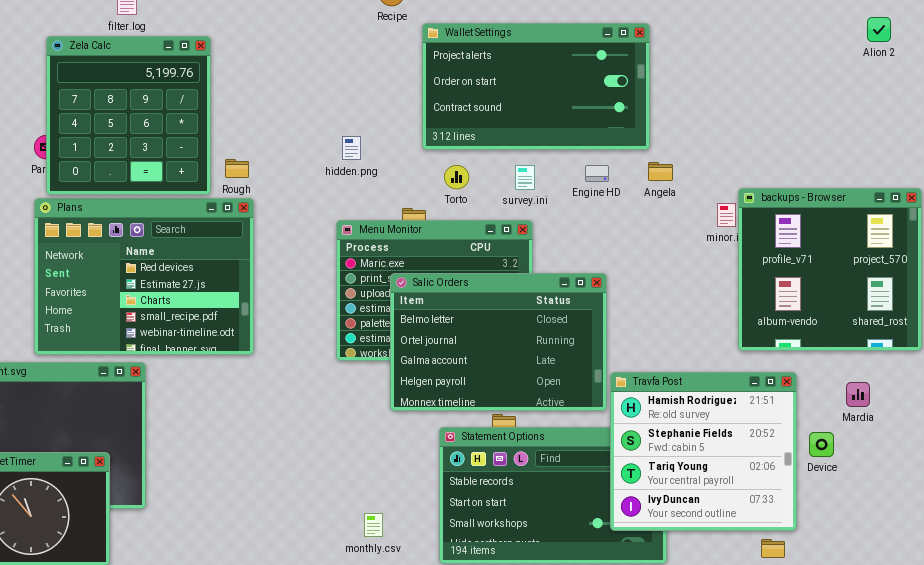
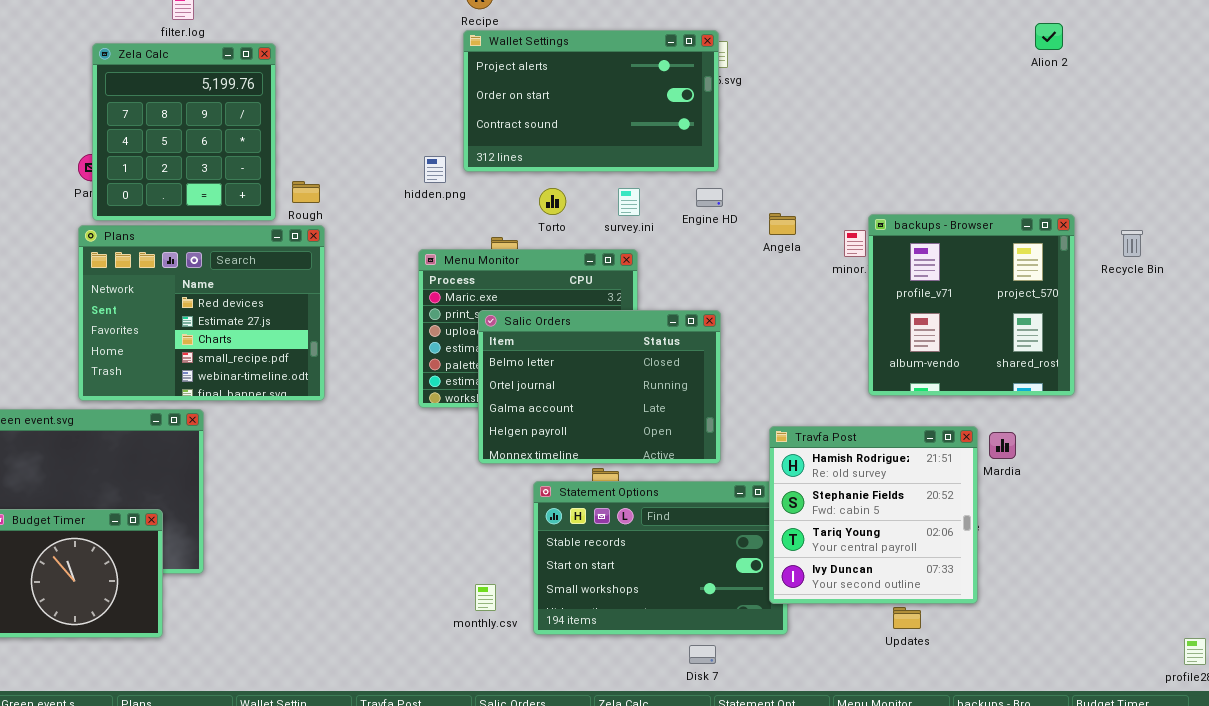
Alion 2: [867,17,891,42] -> [1035,23,1063,50], moved
Wallet Settings: [422,23,650,150] -> [463,30,719,172], moved
Angela: [648,162,673,181] -> [769,213,796,235], moved
Travfa Post: [610,372,797,531] -> [769,426,978,604], moved
monthly.csv: [364,513,383,537] -> [475,584,496,611], moved

